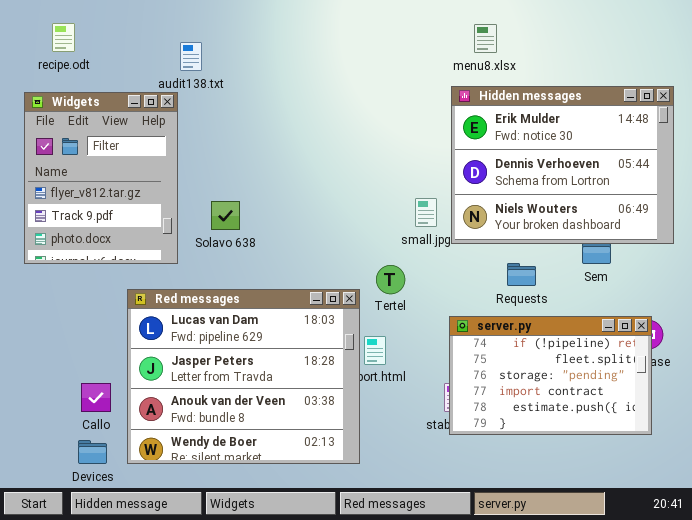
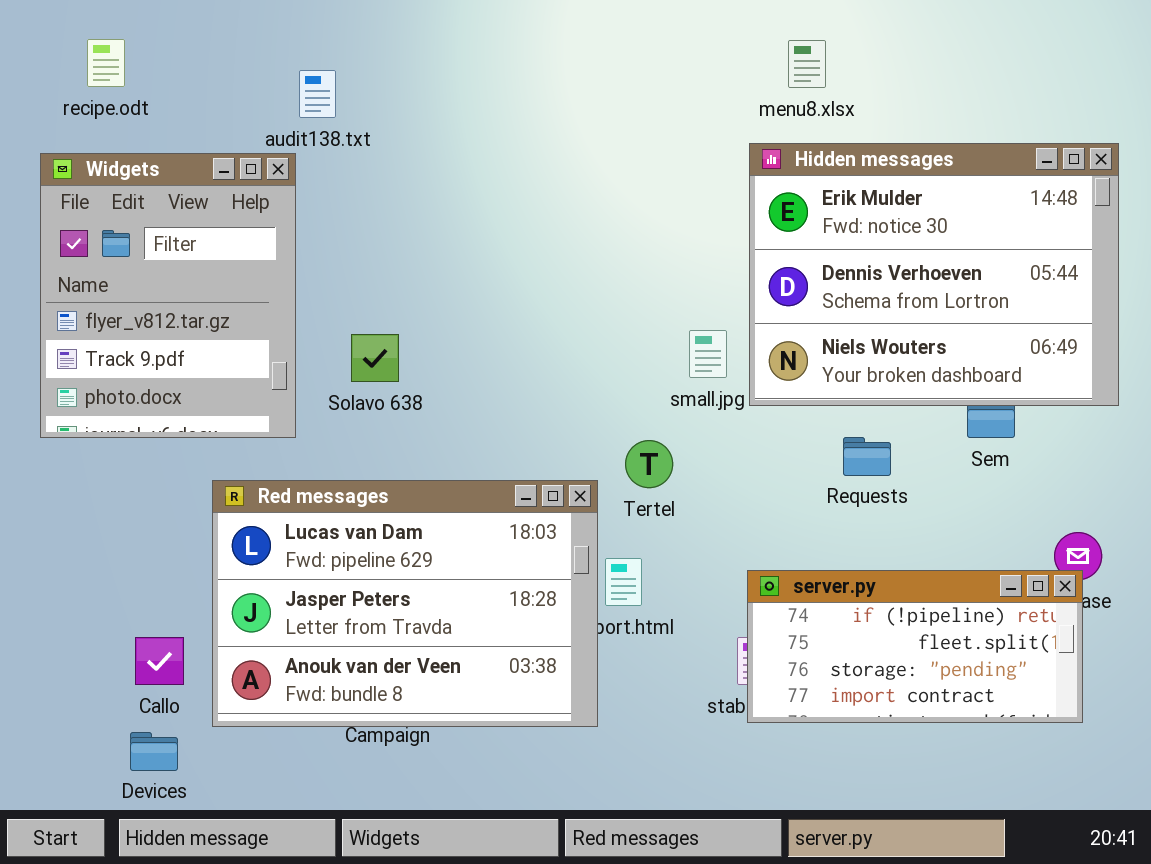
Red messages: [127,289,360,464] -> [212,480,598,727], resized
server.py: [449,316,652,435] -> [747,570,1083,723], resized

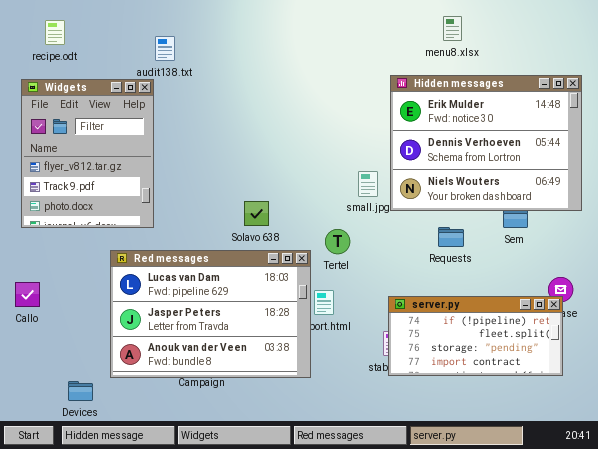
menu8.xlsx: [788,40,826,88] -> [443,16,462,41], moved
Solavo 638: [351,334,399,382] -> [244,201,269,226], moved
Callo: [135,637,184,685] -> [15,282,40,307], moved

